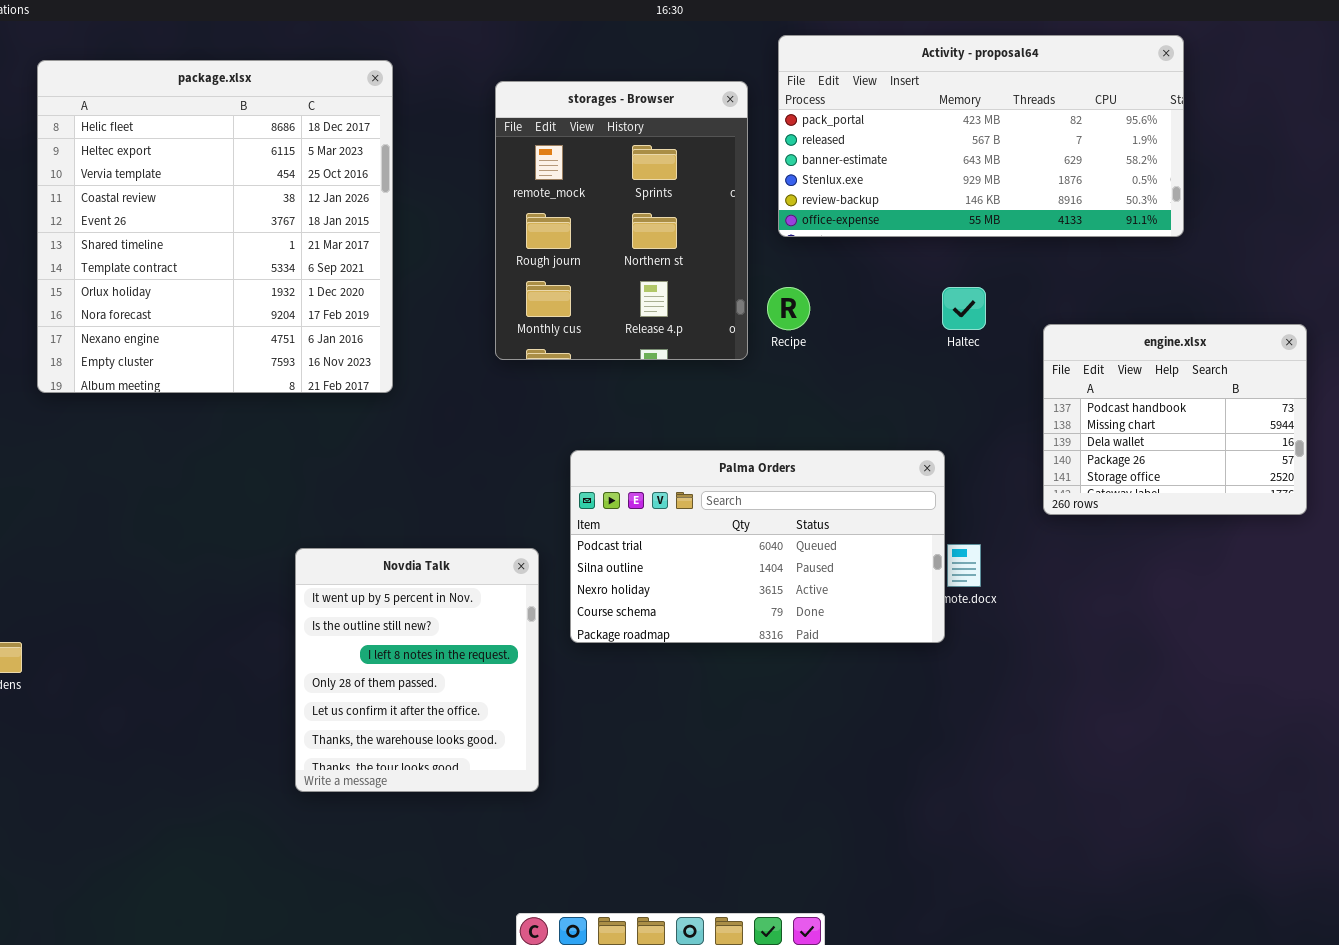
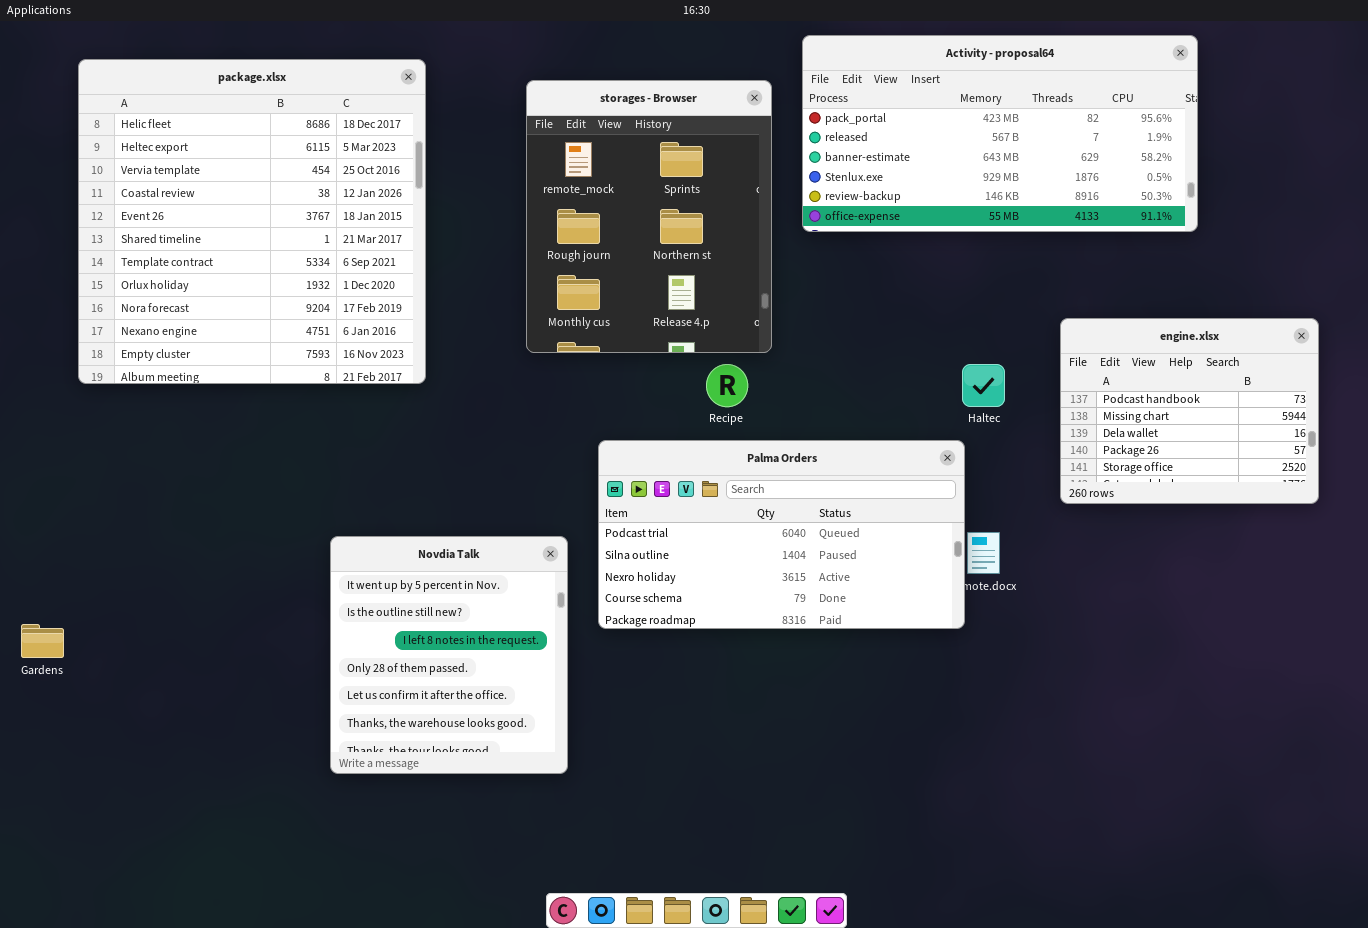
Recipe: [767,287,810,330] -> [706,364,748,407], moved
Haltec: [942,287,986,330] -> [962,364,1005,407], moved

